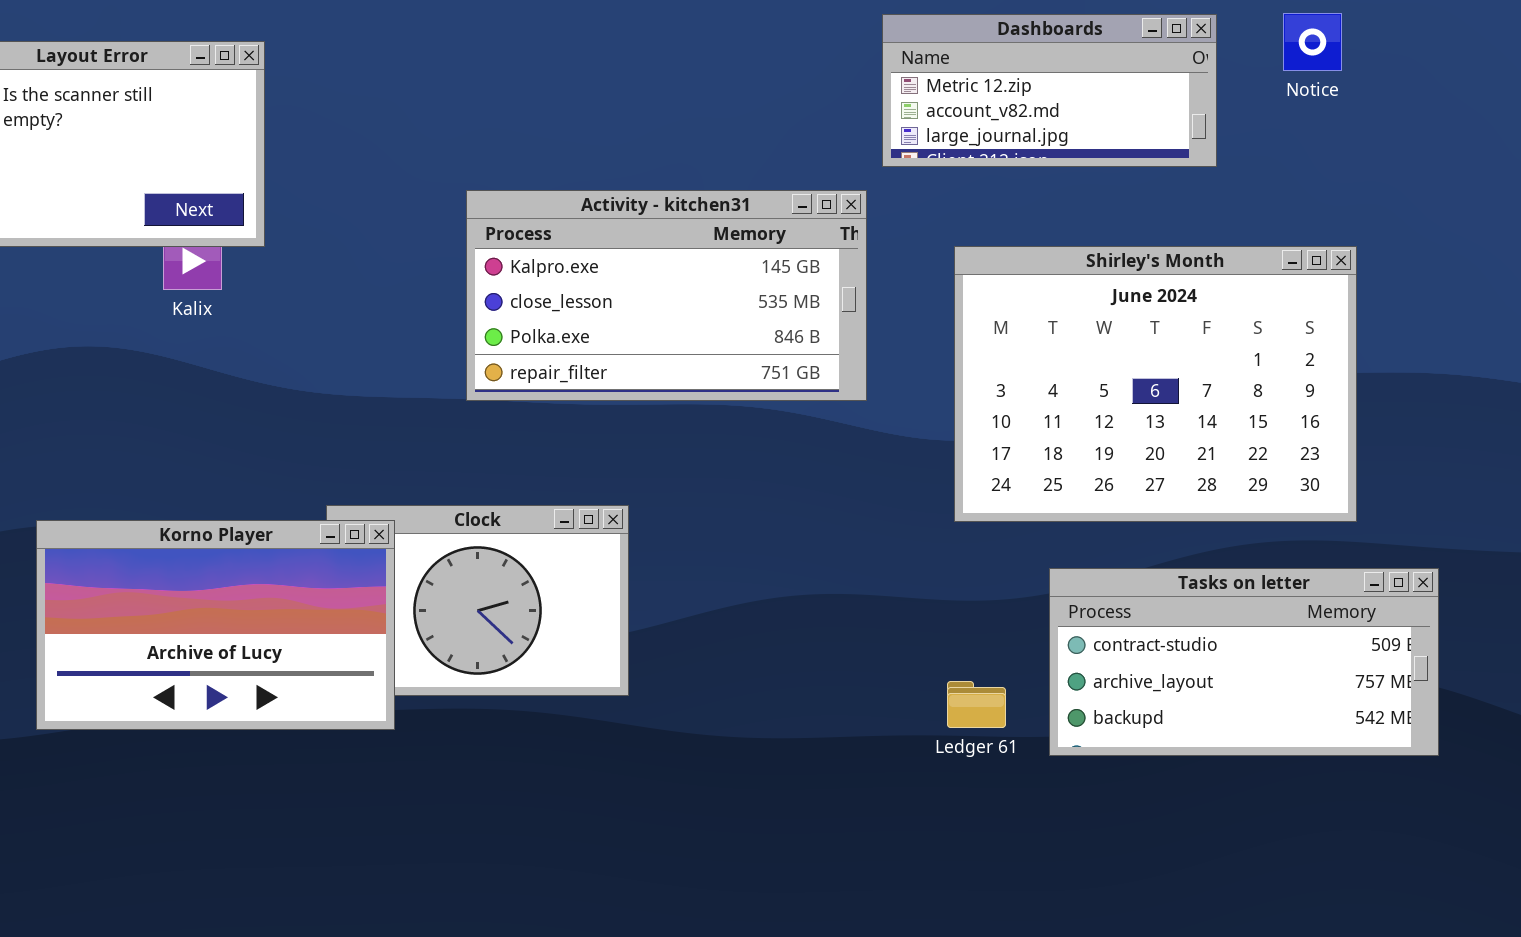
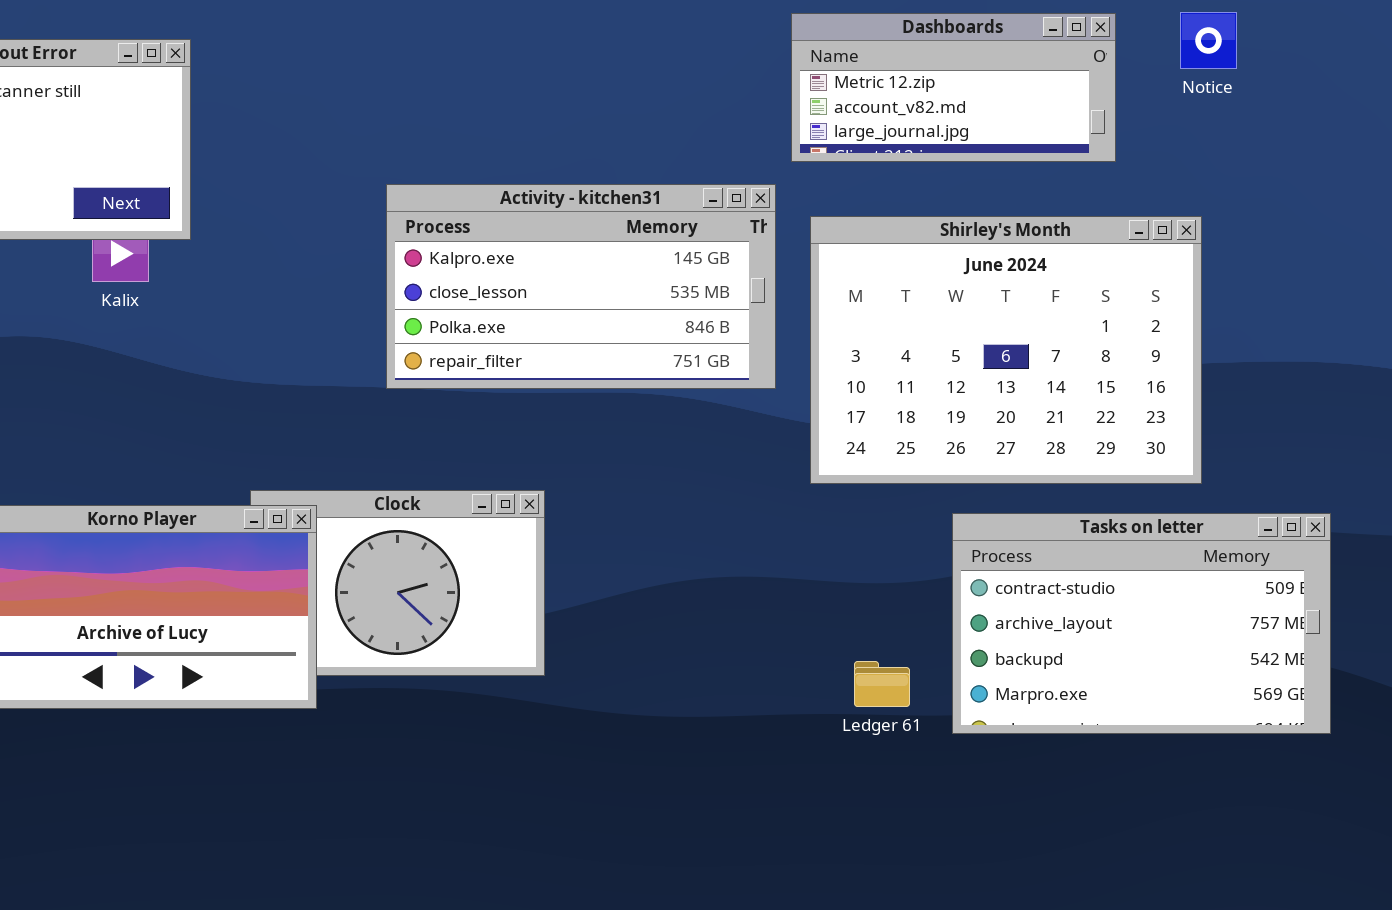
Shirley's Month: [954,246,1357,522] -> [810,216,1202,484], moved
Tasks on letter: [1049,568,1439,756] -> [952,513,1331,734], resized

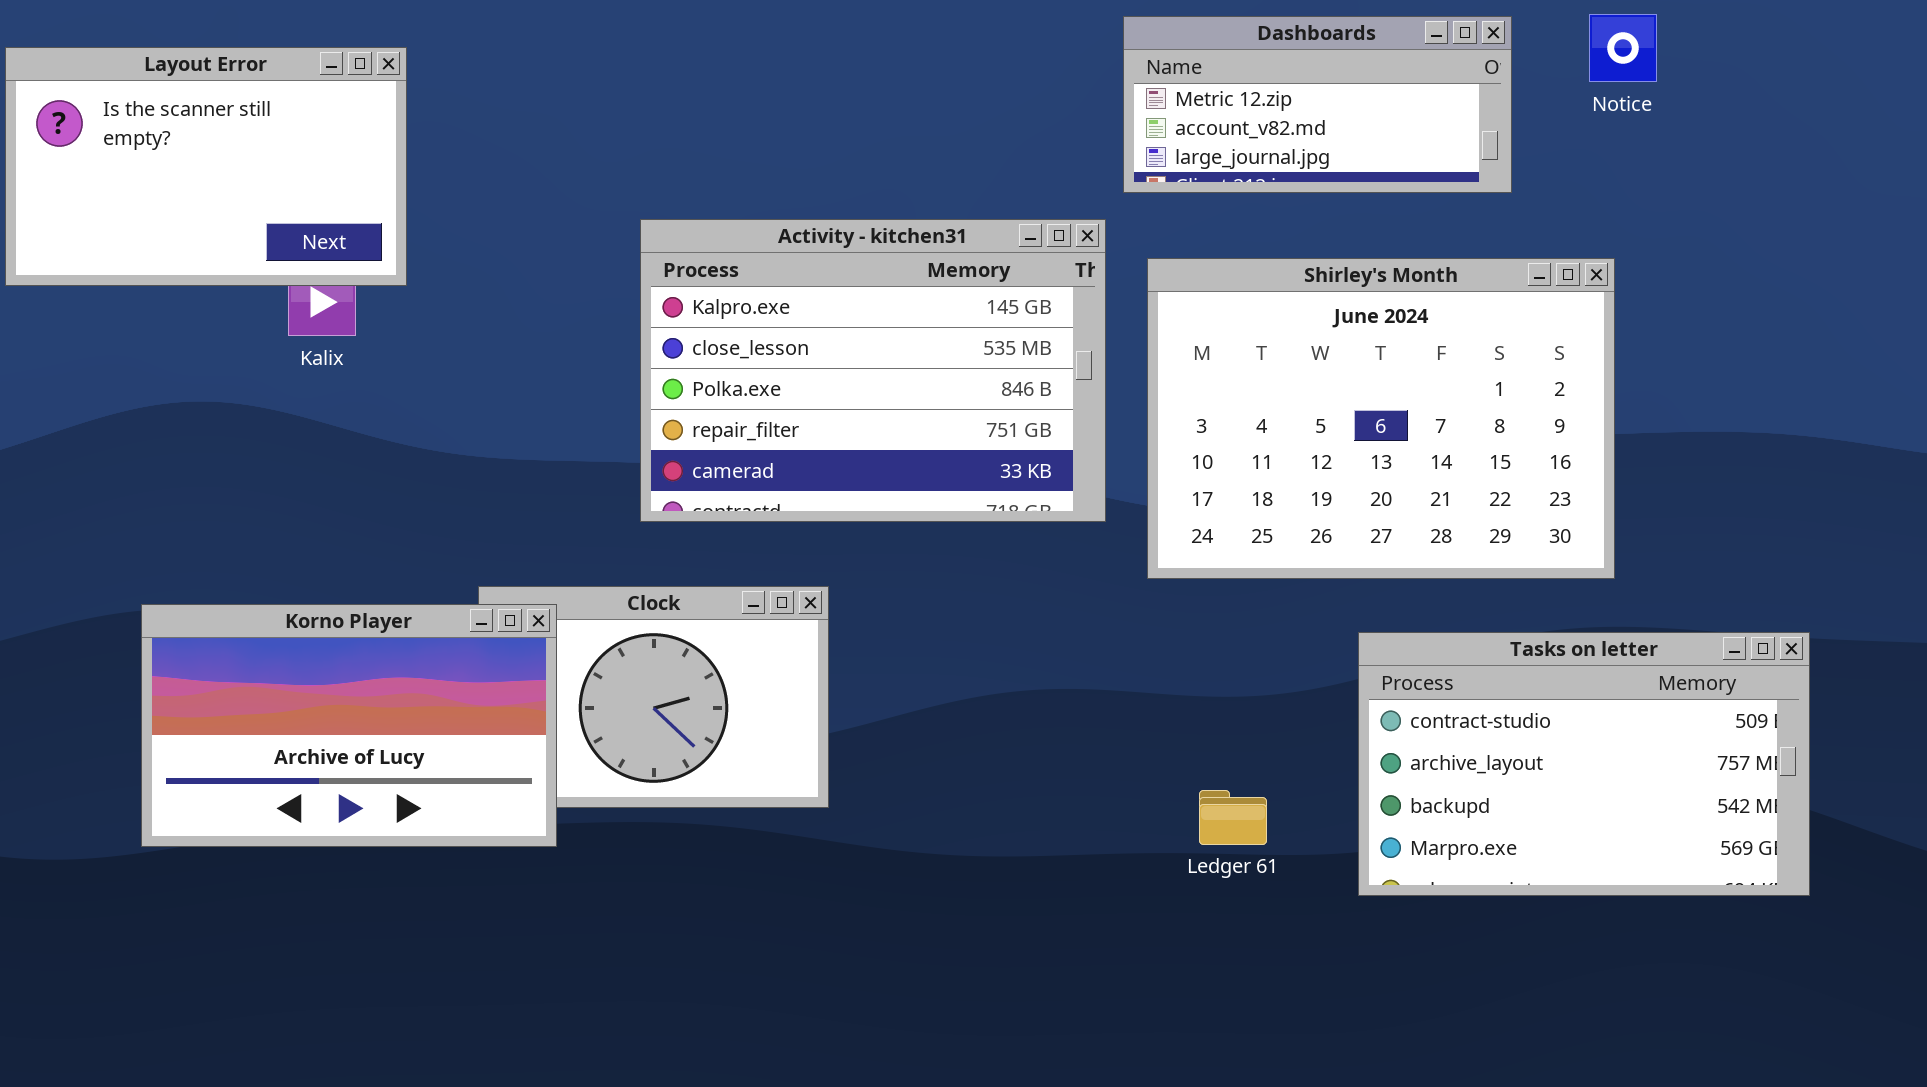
Activity - kitchen31: [386,184,776,389] -> [640,219,1106,522], resized
Tasks on letter: [952,513,1331,734] -> [1358,632,1810,896], moved

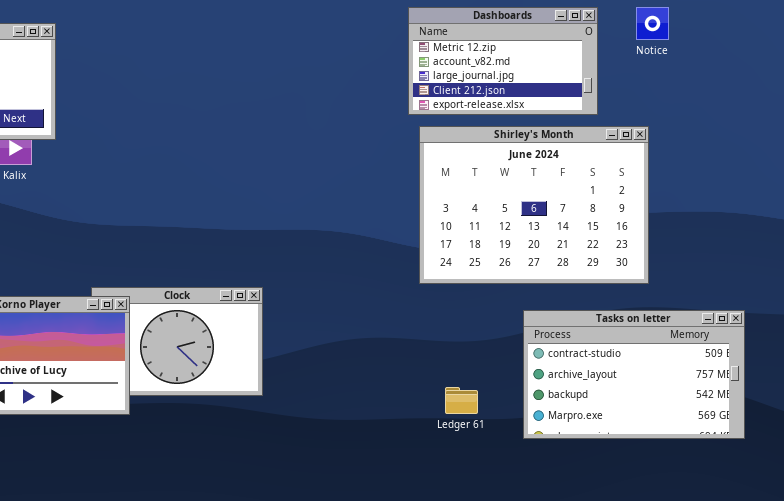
Dashboards: [1123,16,1512,193] -> [408,7,598,115], resized
Activity - kitchen31: [640,219,1106,522] -> none, closed

